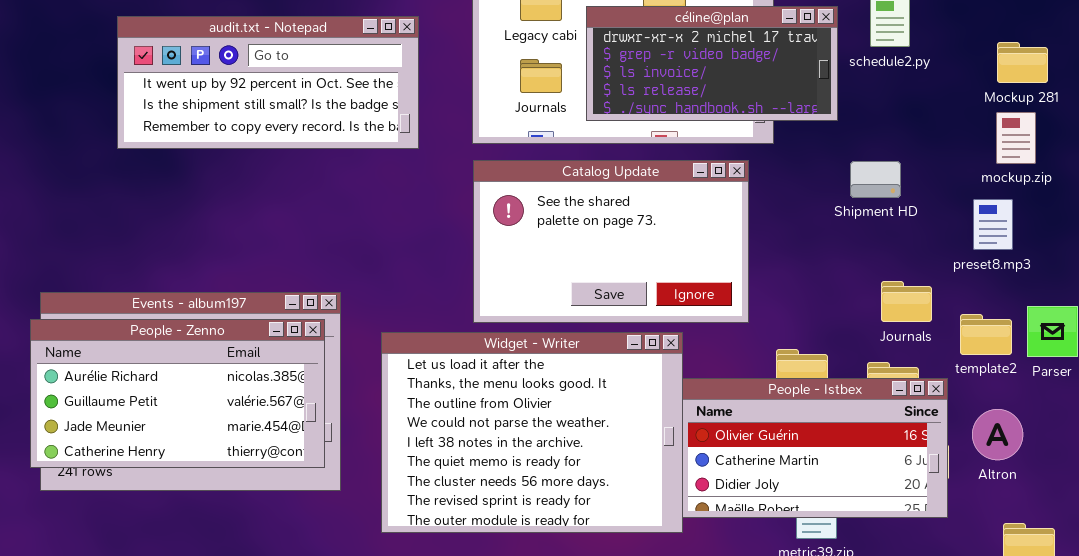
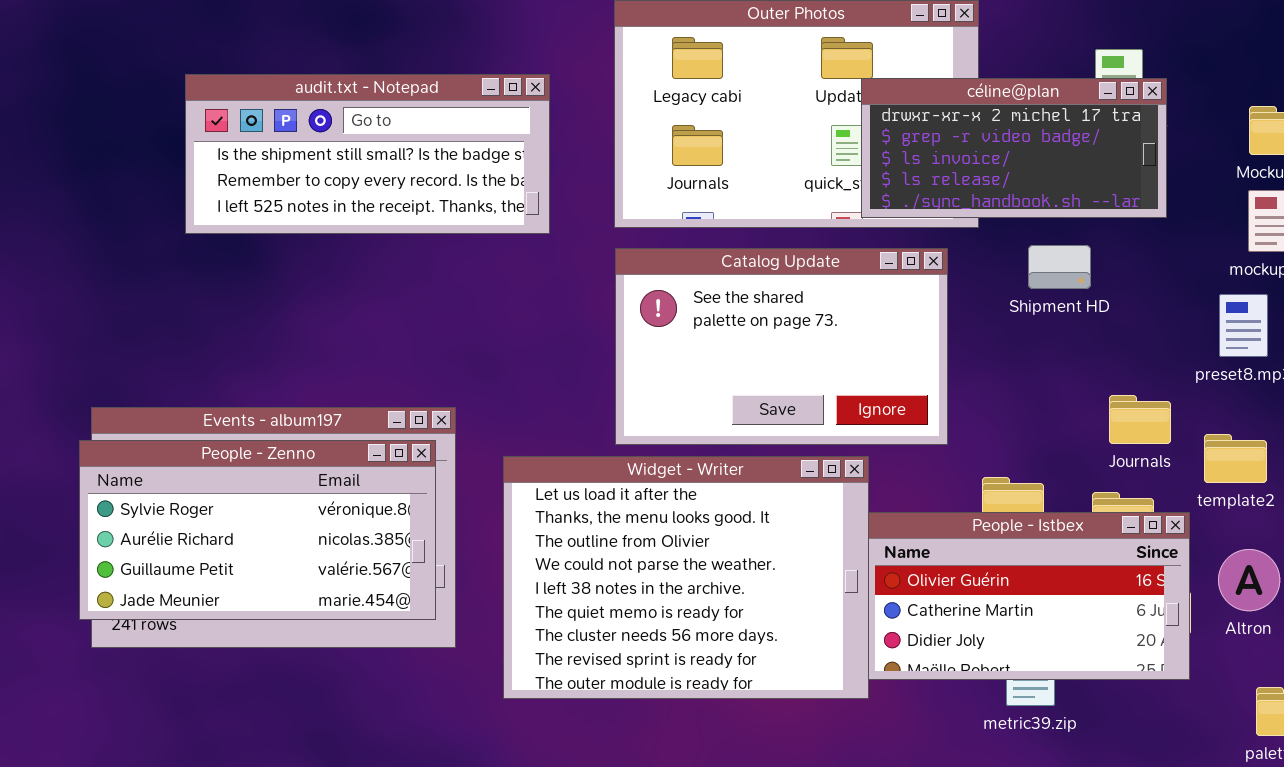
céline@plan: [586,6,838,121] -> [861,78,1167,218], moved
audit.txt - Notepad: [117,16,419,149] -> [185,74,550,234], scrolled down 1 row
Shipment HD: [850,161,901,198] -> [1028,245,1091,289], moved
People - Zenno: [30,319,325,468] -> [79,440,436,620], scrolled up 1 row

